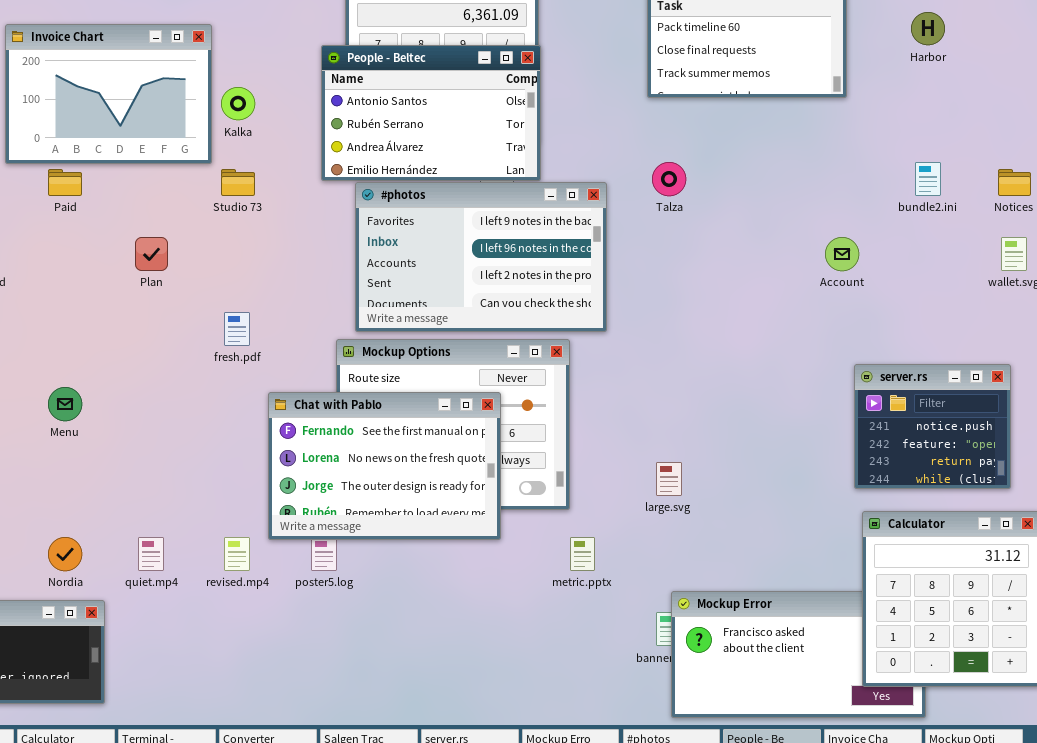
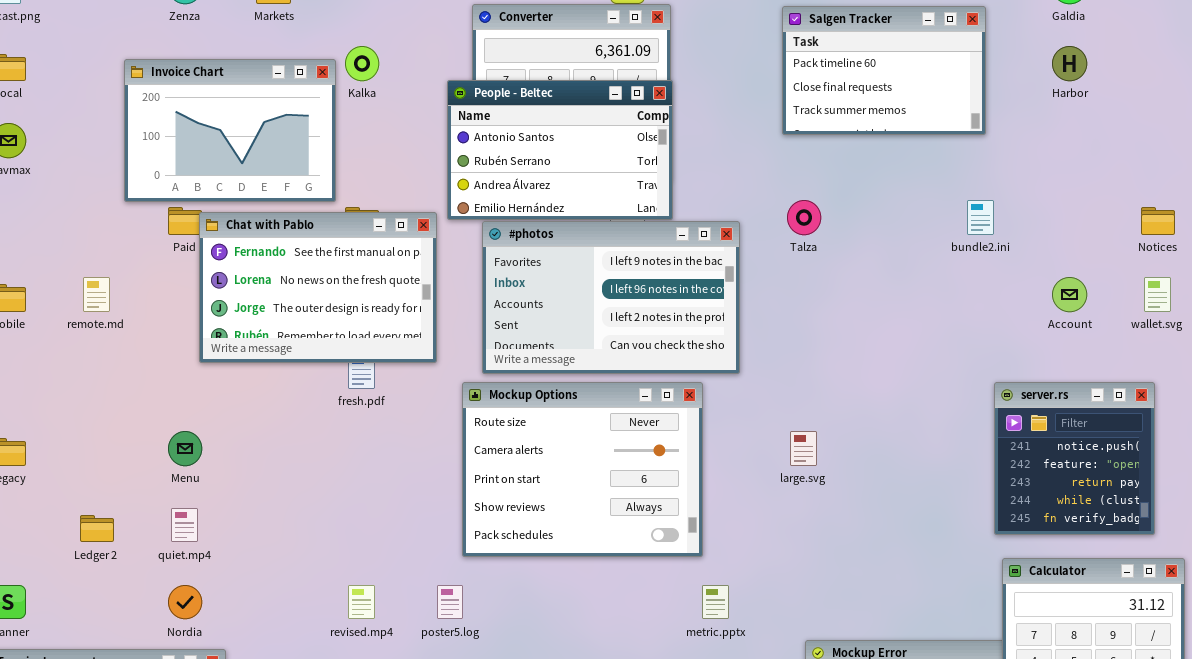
Kalka: [221,87,255,120] -> [345,46,379,81], moved
bundle2.ini: [915,162,941,196] -> [967,200,994,235], moved
Account: [825,237,859,271] -> [1052,277,1087,312], moved
server.rs: [854,364,1011,489] -> [994,382,1155,535], resized
Chat with Pablo: [268,392,501,540] -> [199,212,437,363], moved
large.svg: [656,462,682,496] -> [790,431,817,466], moved
quiet.mp4: [138,537,164,571] -> [171,508,198,542], moved

